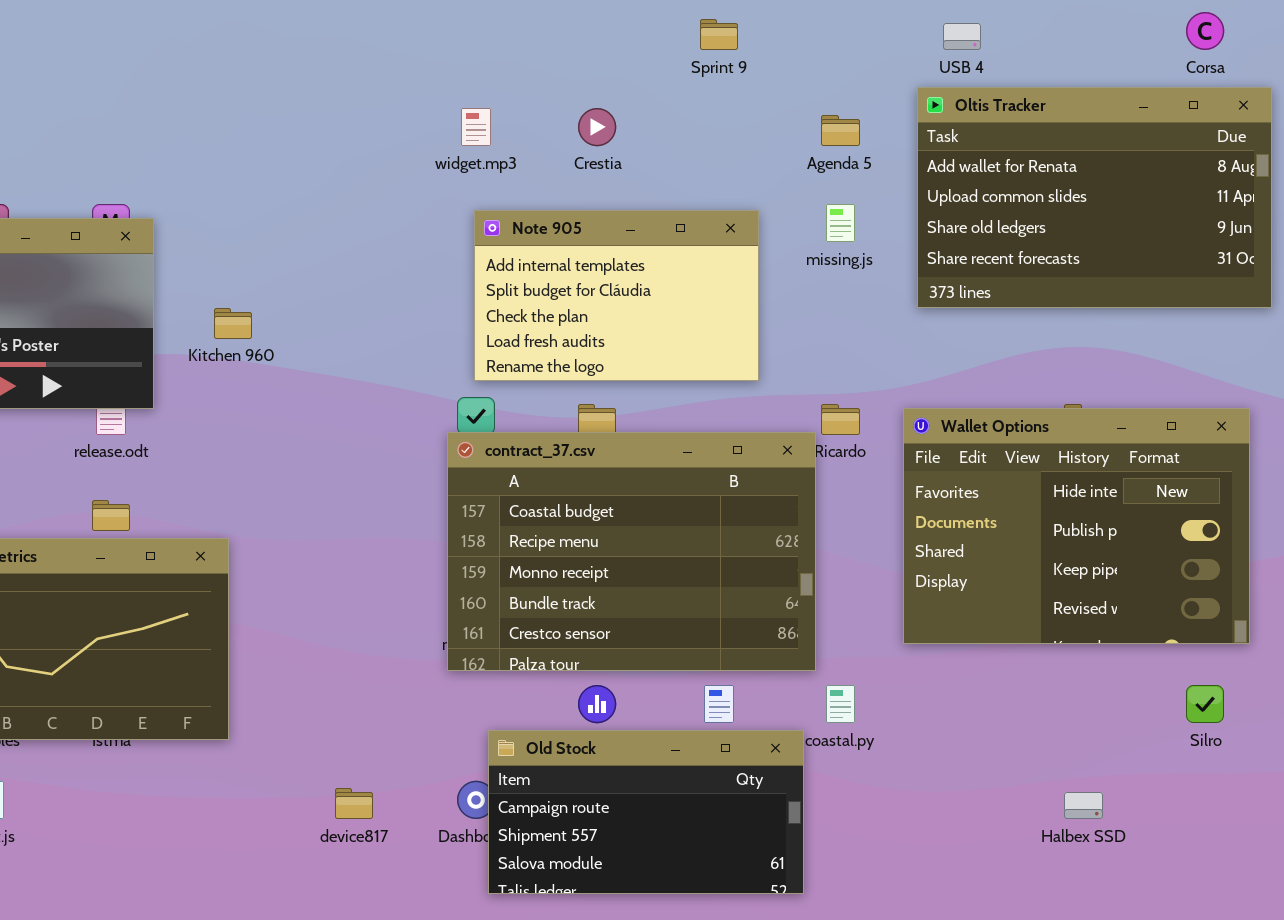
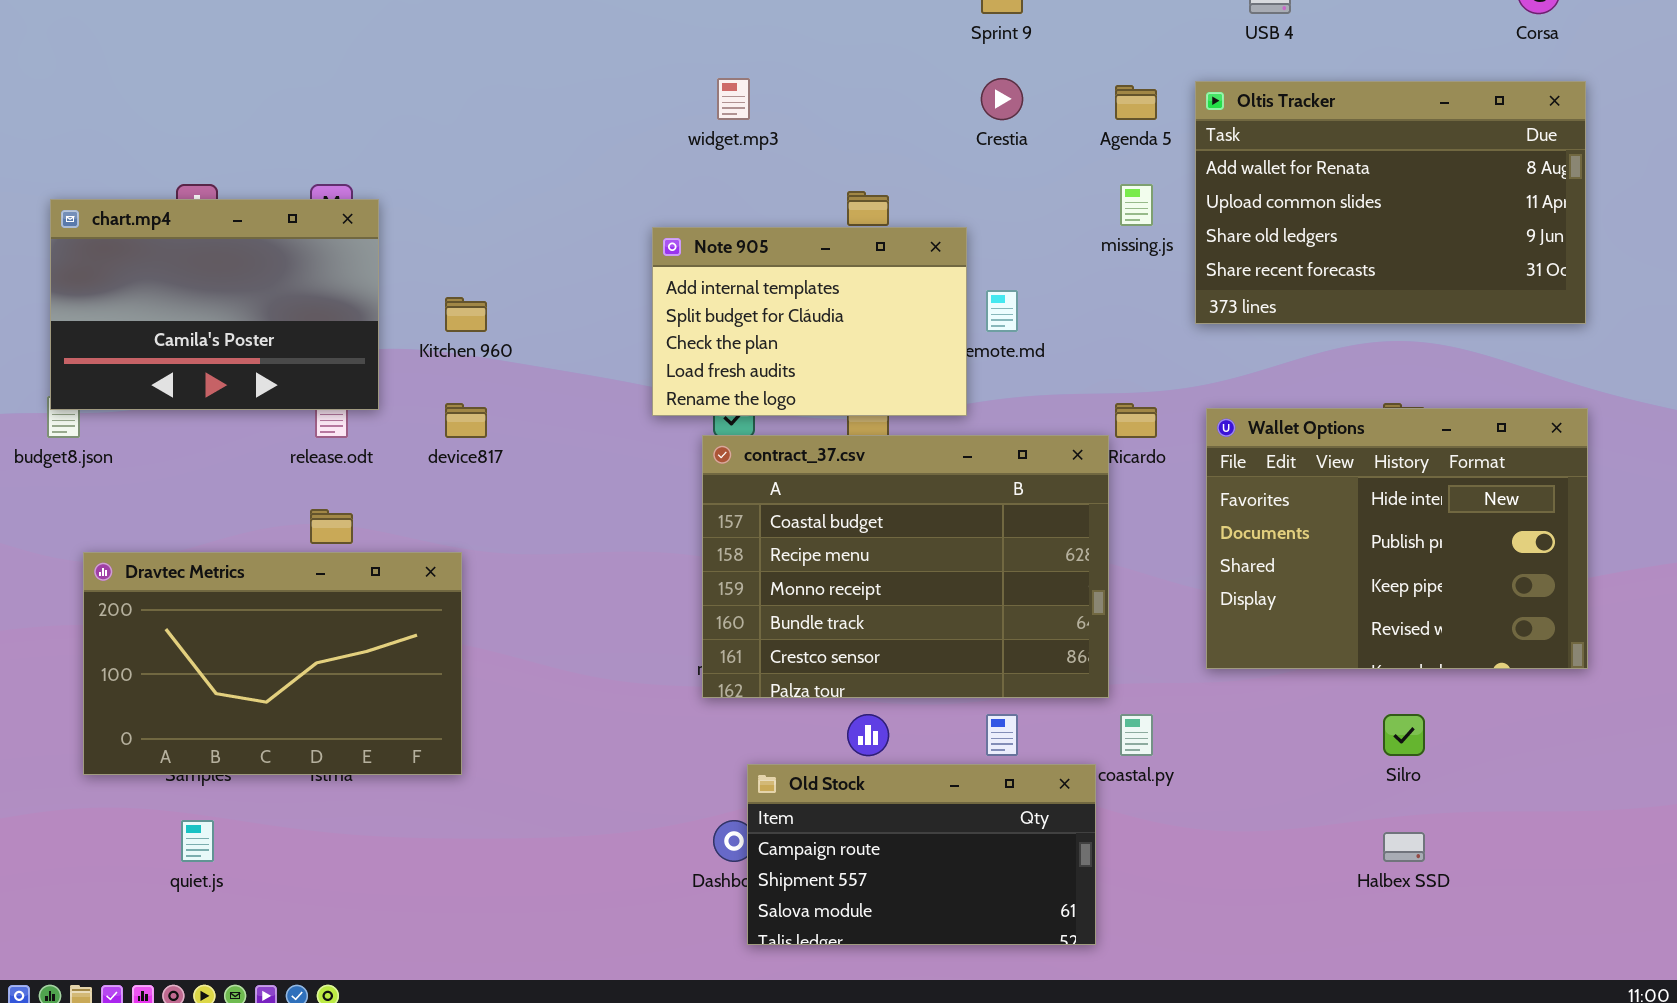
Oltis Tracker: [917,87,1272,308] -> [1195,81,1586,324], moved
Crestia: [578,108,616,146] -> [981,78,1023,120], moved
Note 905: [474,210,759,381] -> [652,227,967,416], moved
Silro: [1186,685,1224,723] -> [1383,714,1425,756], moved
device817: [335,788,373,819] -> [445,403,487,438], moved

